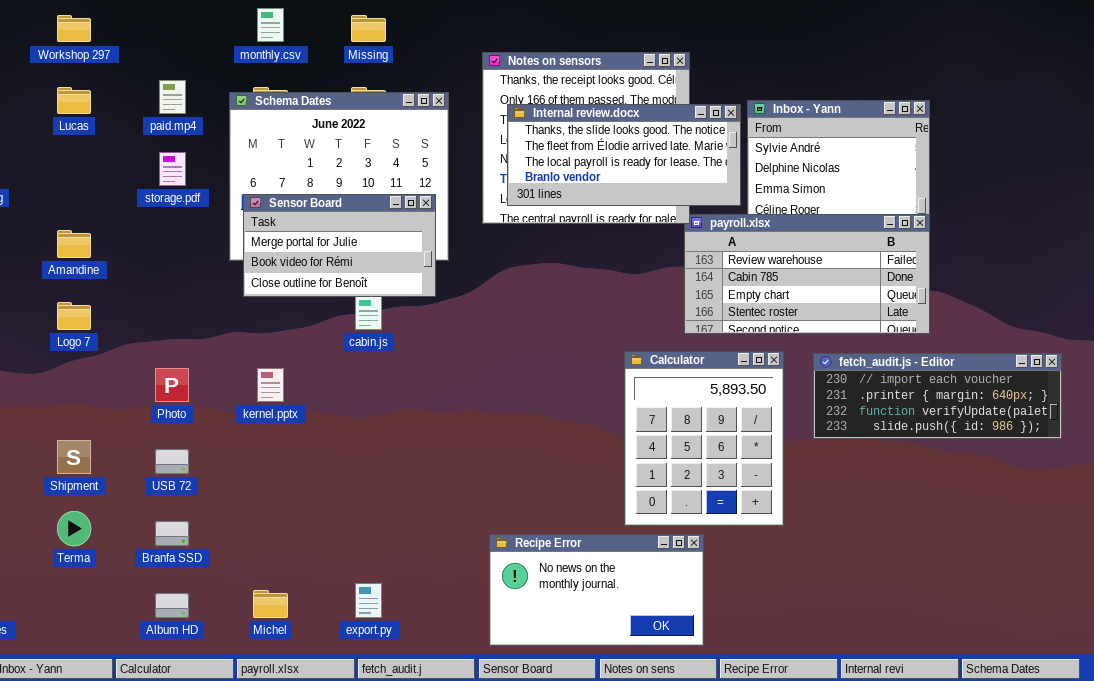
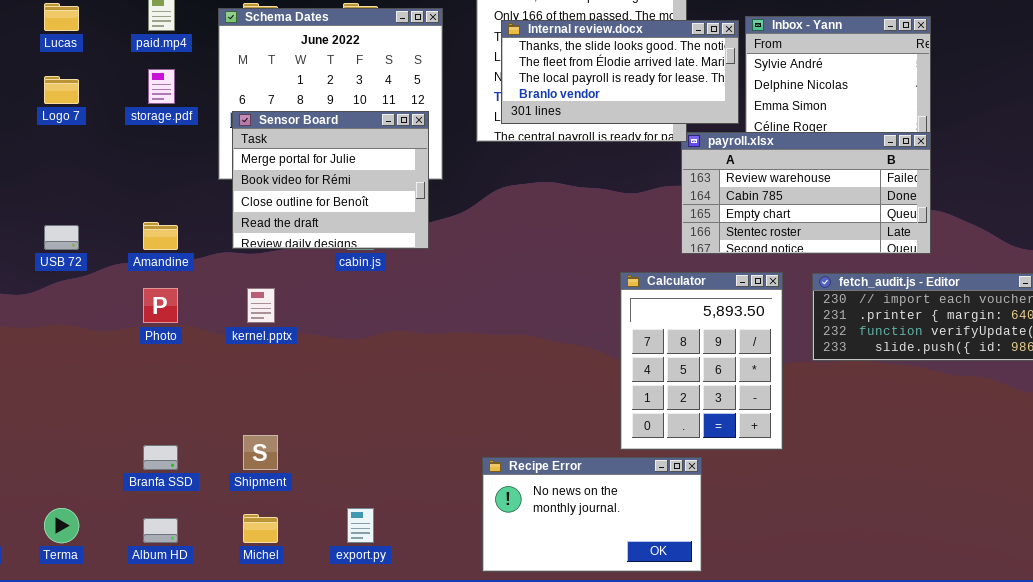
Sensor Board: [243,194,436,297] -> [232,111,429,249], resized
Amandine: [57,230,91,258] -> [143,222,178,250], moved
Logo 7: [57,302,91,330] -> [44,76,79,104], moved
Shipment: [57,440,91,474] -> [243,435,278,470], moved
USB 72: [155,449,189,474] -> [44,225,79,250], moved
Terma: [57,511,91,546] -> [44,508,79,543], moved

